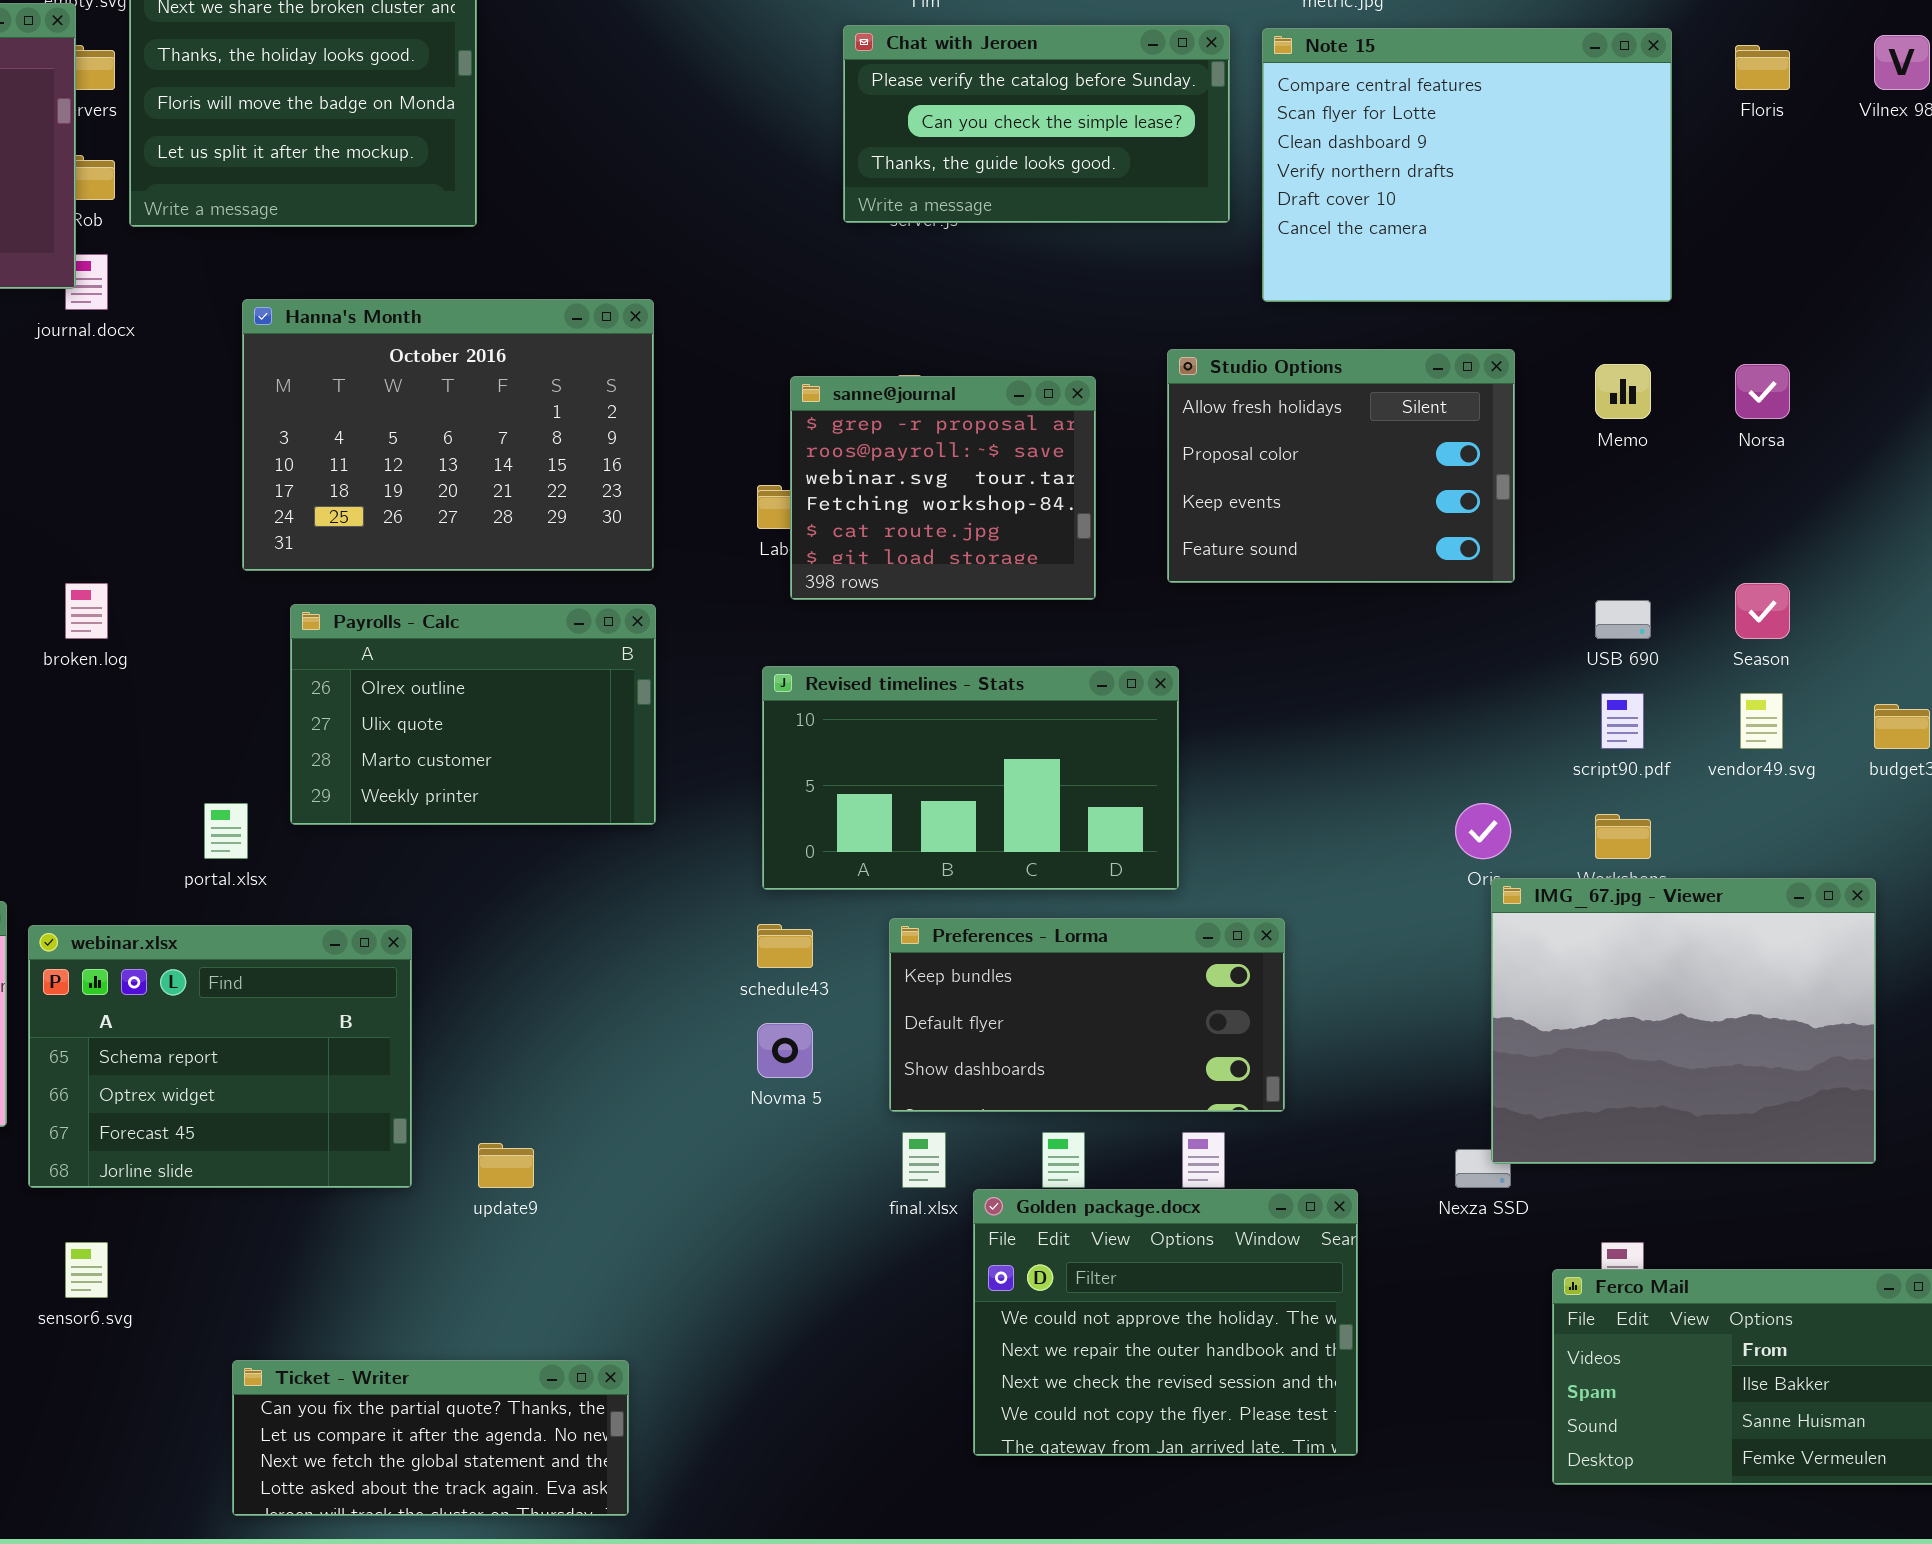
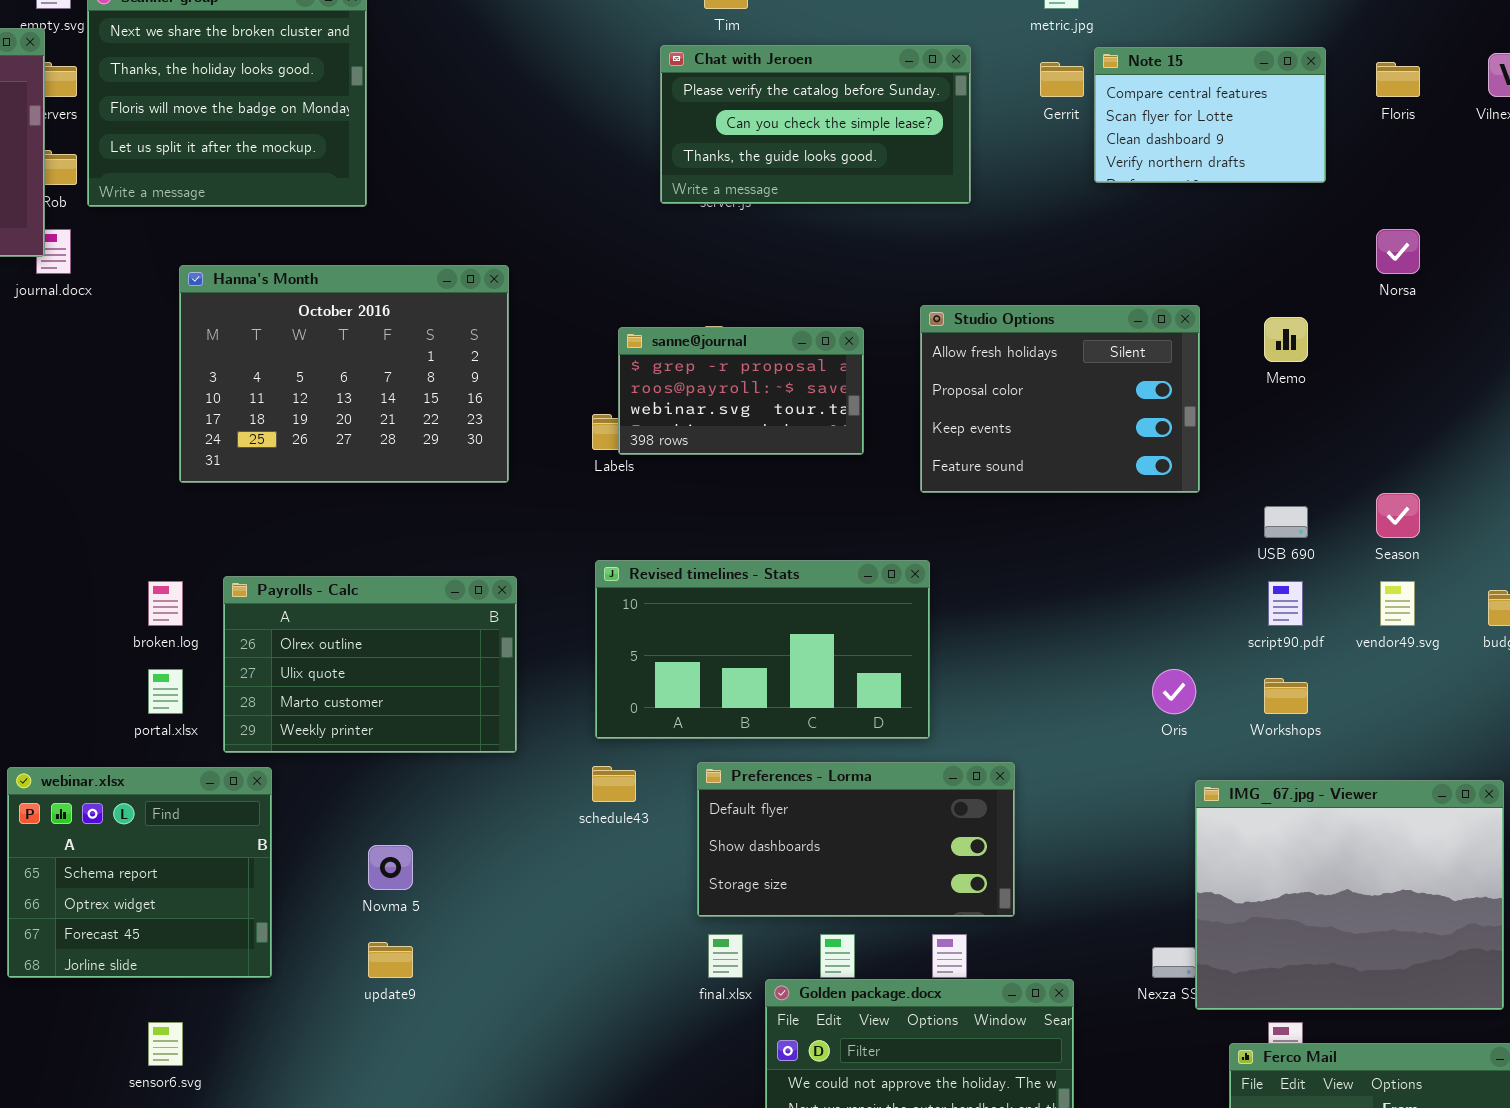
Note 15: [1262,28,1672,302] -> [1094,47,1326,183], resized
Norsa: [1735,364,1790,419] -> [1376,229,1420,274], moved
sanne@journal: [790,376,1096,600] -> [618,327,864,455], resized
broken.log: [65,583,108,639] -> [148,581,183,626], moved
Payrolls - Calc: [290,604,656,825] -> [223,576,517,753], moved
IMG_67.jpg - Viewer: [1491,878,1876,1164] -> [1195,780,1504,1010], moved
Preferences - Lorma: [889,918,1285,1112] -> [697,762,1015,917], scrolled down 1 row
webinar.xlsx: [28,925,412,1188] -> [7,767,272,978], resized
Novma 5: [757,1023,813,1078] -> [368,845,413,890], moved
sensor6.svg: [65,1242,108,1298] -> [148,1022,183,1066], moved

